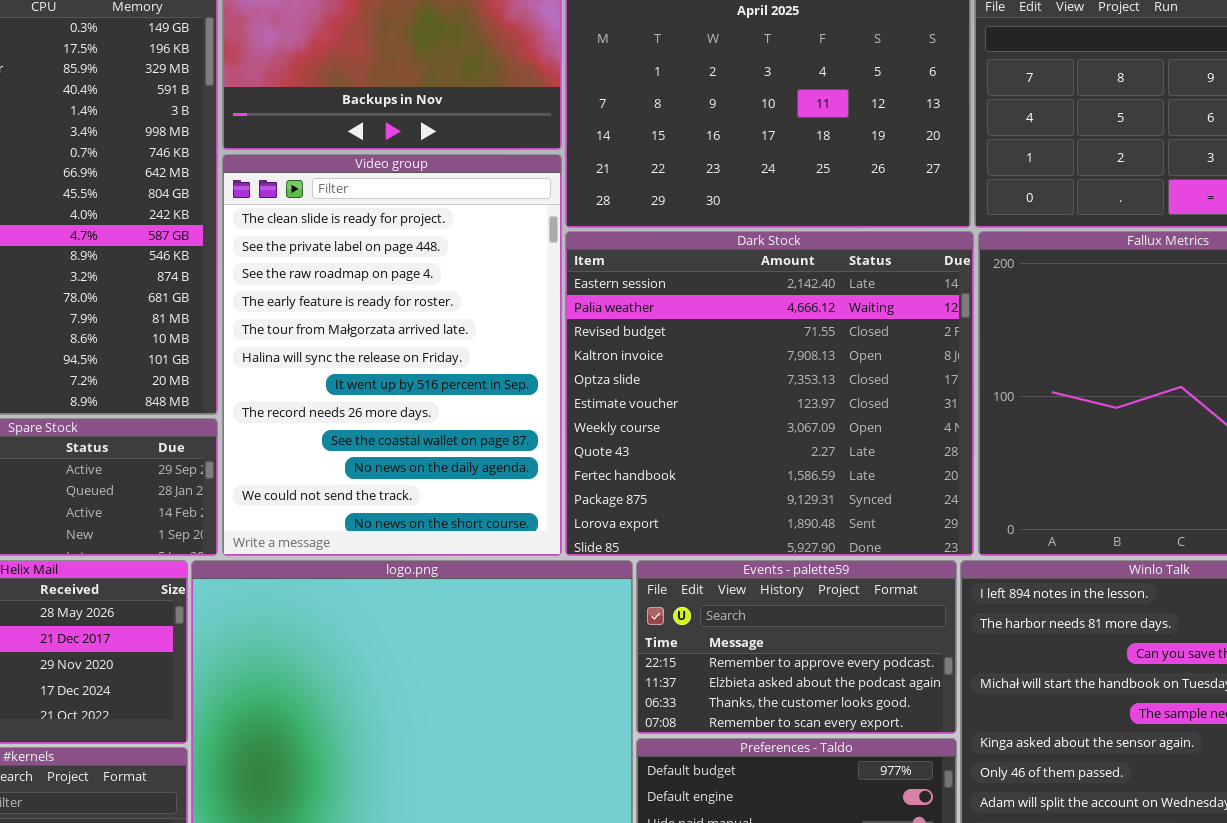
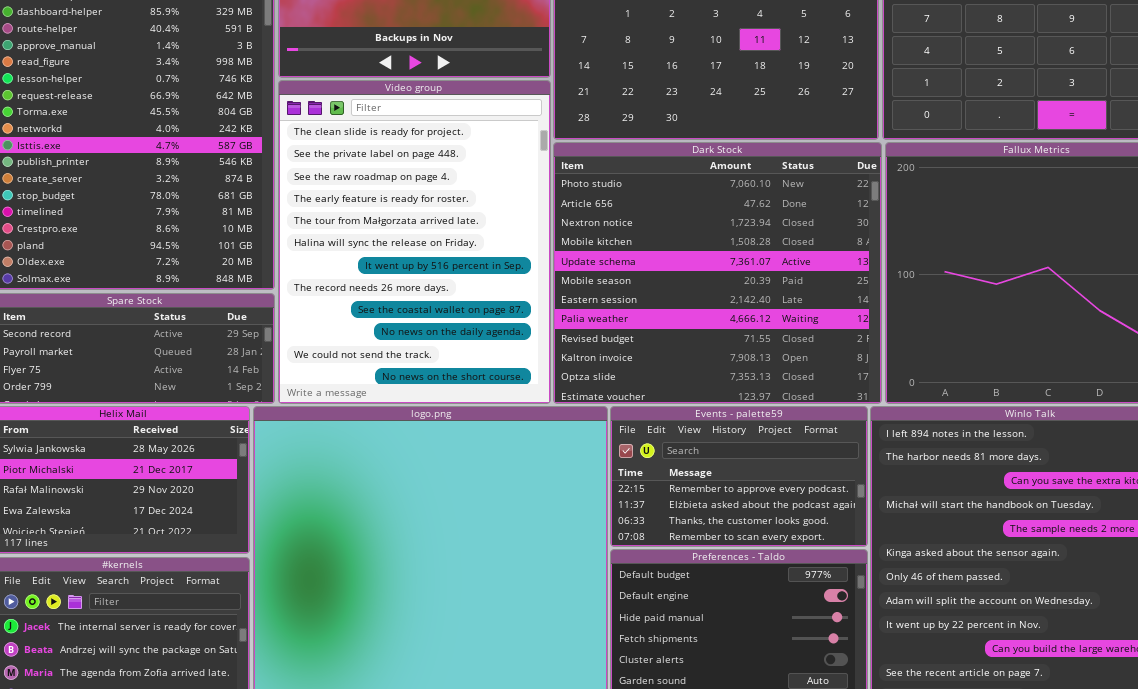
Dark Stock: [565,231,974,556] -> [553,142,882,404], scrolled up 6 rows

